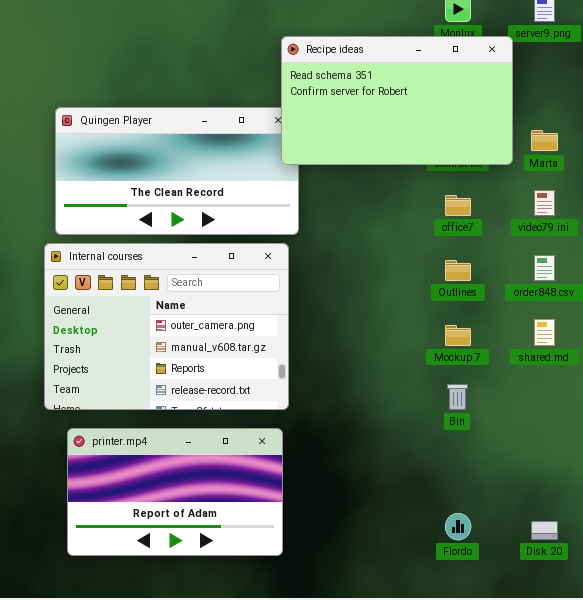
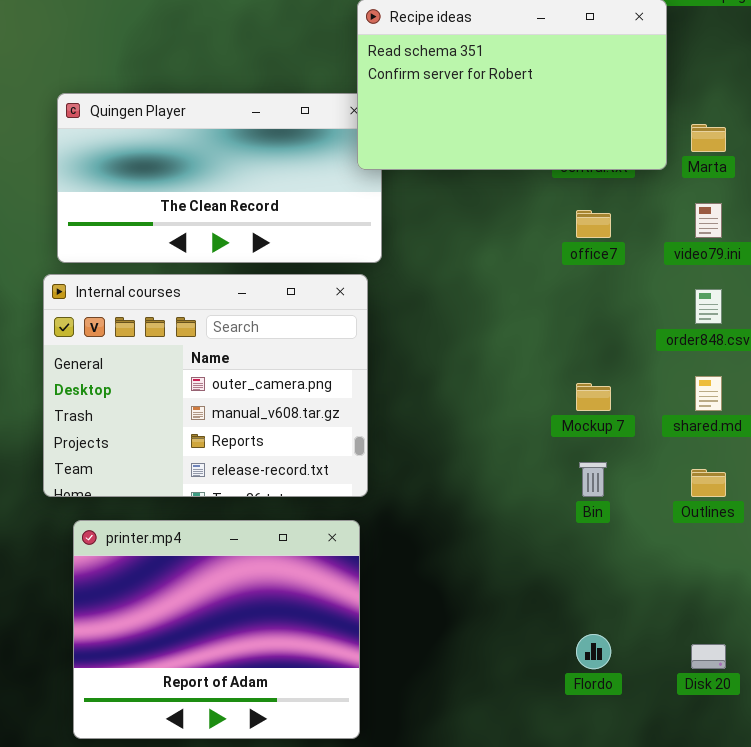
Outlines: [445,260,471,281] -> [691,469,726,497], moved
printer.mp4: [67,428,283,556] -> [73,520,360,739], resized

